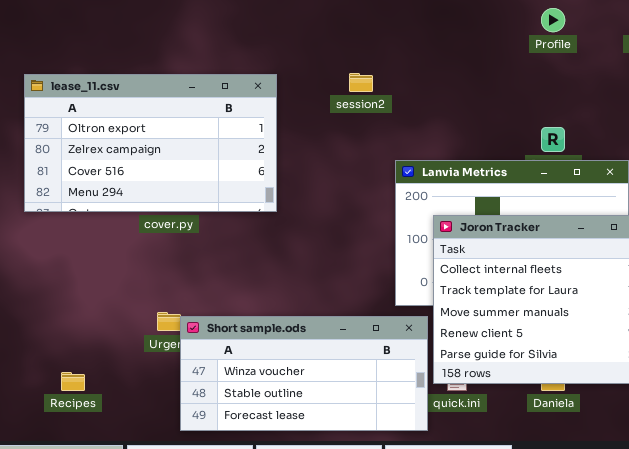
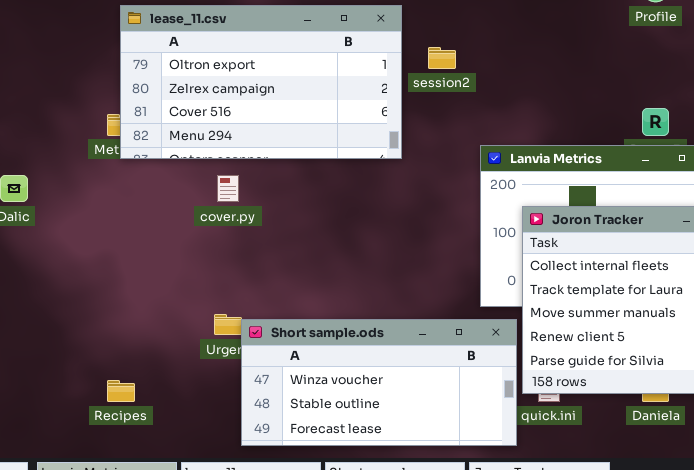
lease_11.csv: [24,74,277,212] -> [120,5,402,159], moved

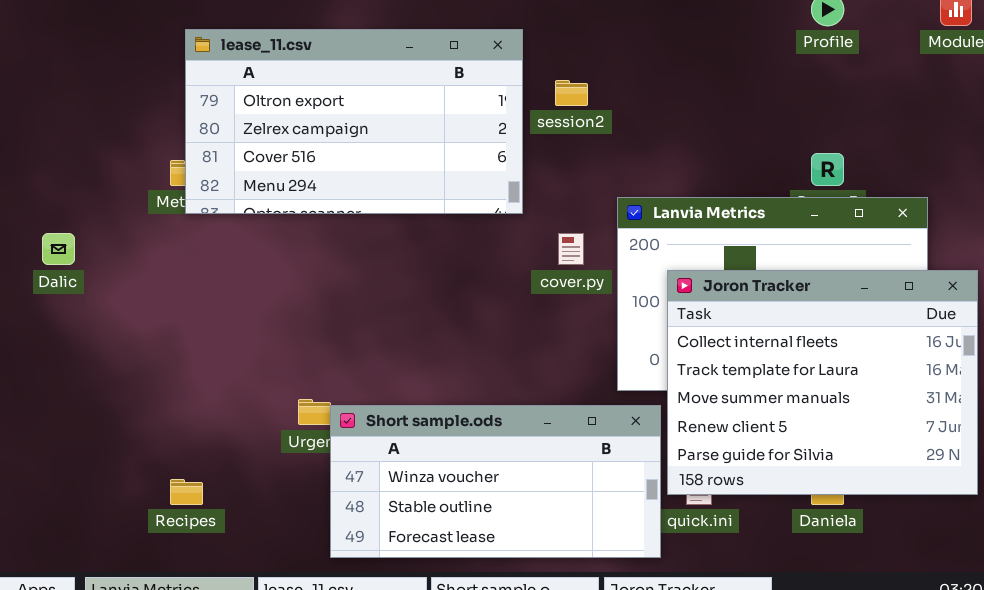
cover.py: [217,175,239,202] -> [558,233,584,265], moved

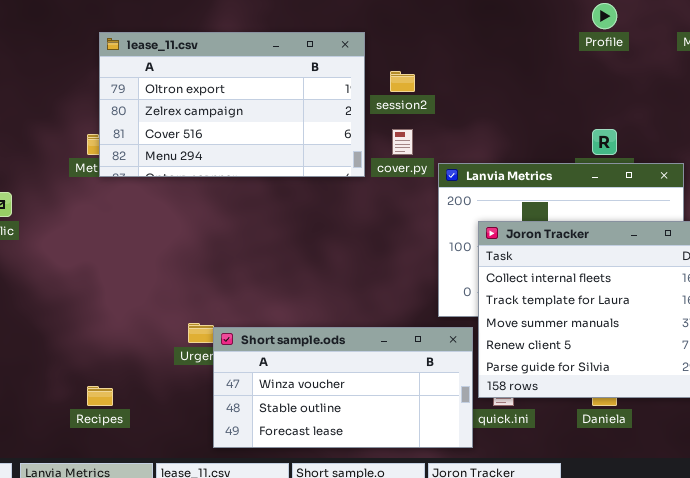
cover.py: [558,233,584,265] -> [392,129,413,155], moved

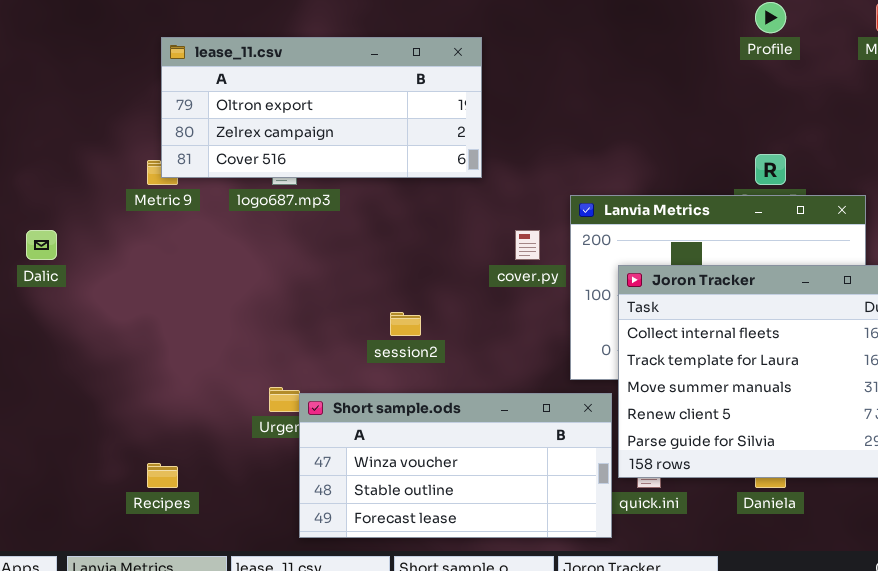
lease_11.csv: [99,32,365,177] -> [161,37,482,178], resized
session2: [390,71,415,92] -> [390,312,421,336], moved
cover.py: [392,129,413,155] -> [515,230,540,260], moved

